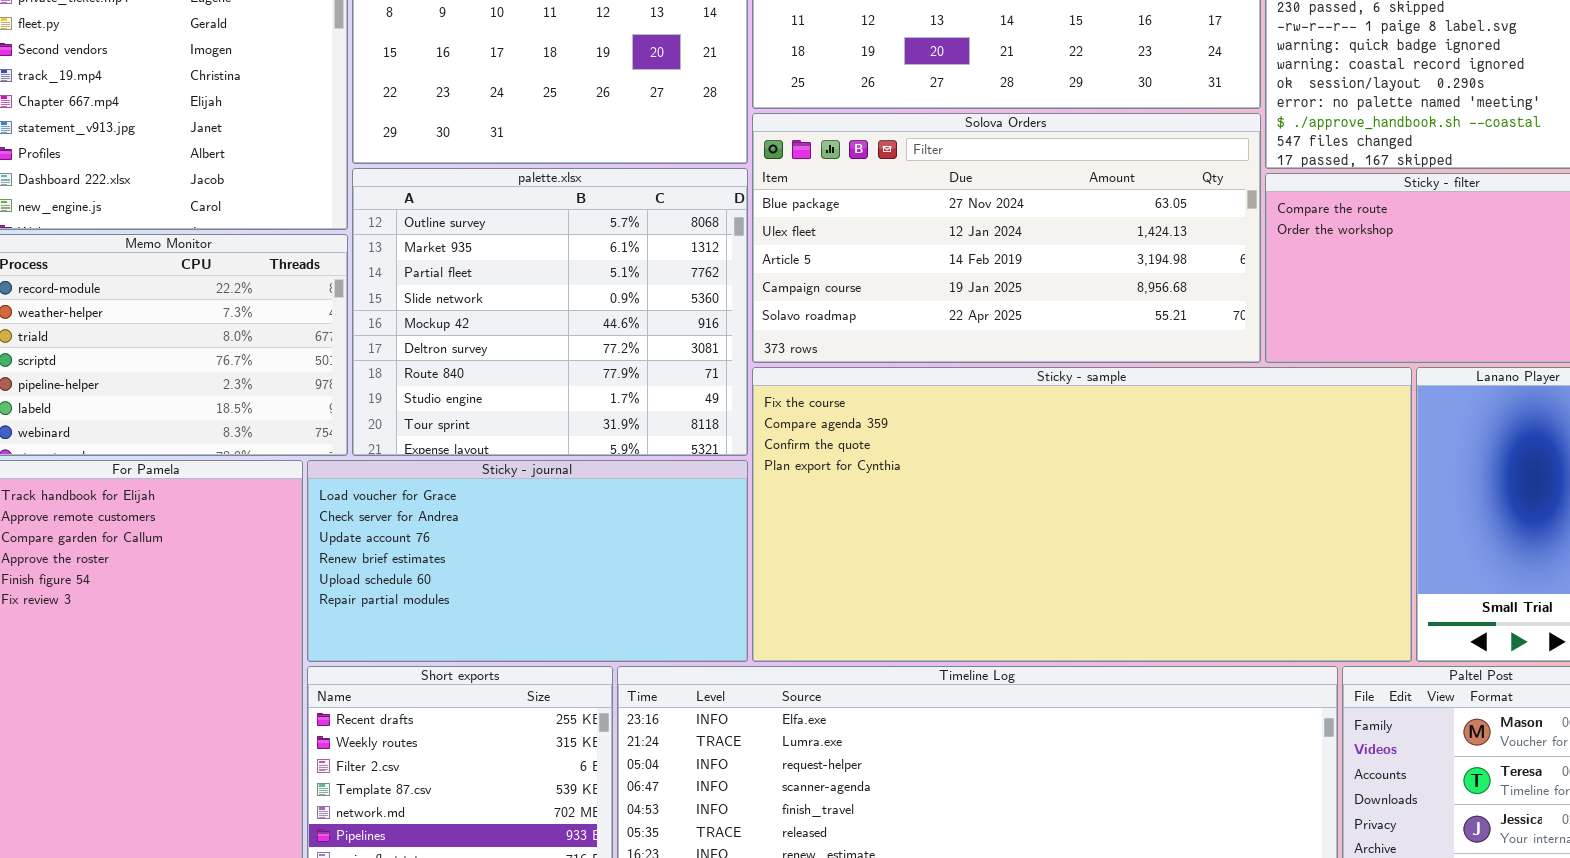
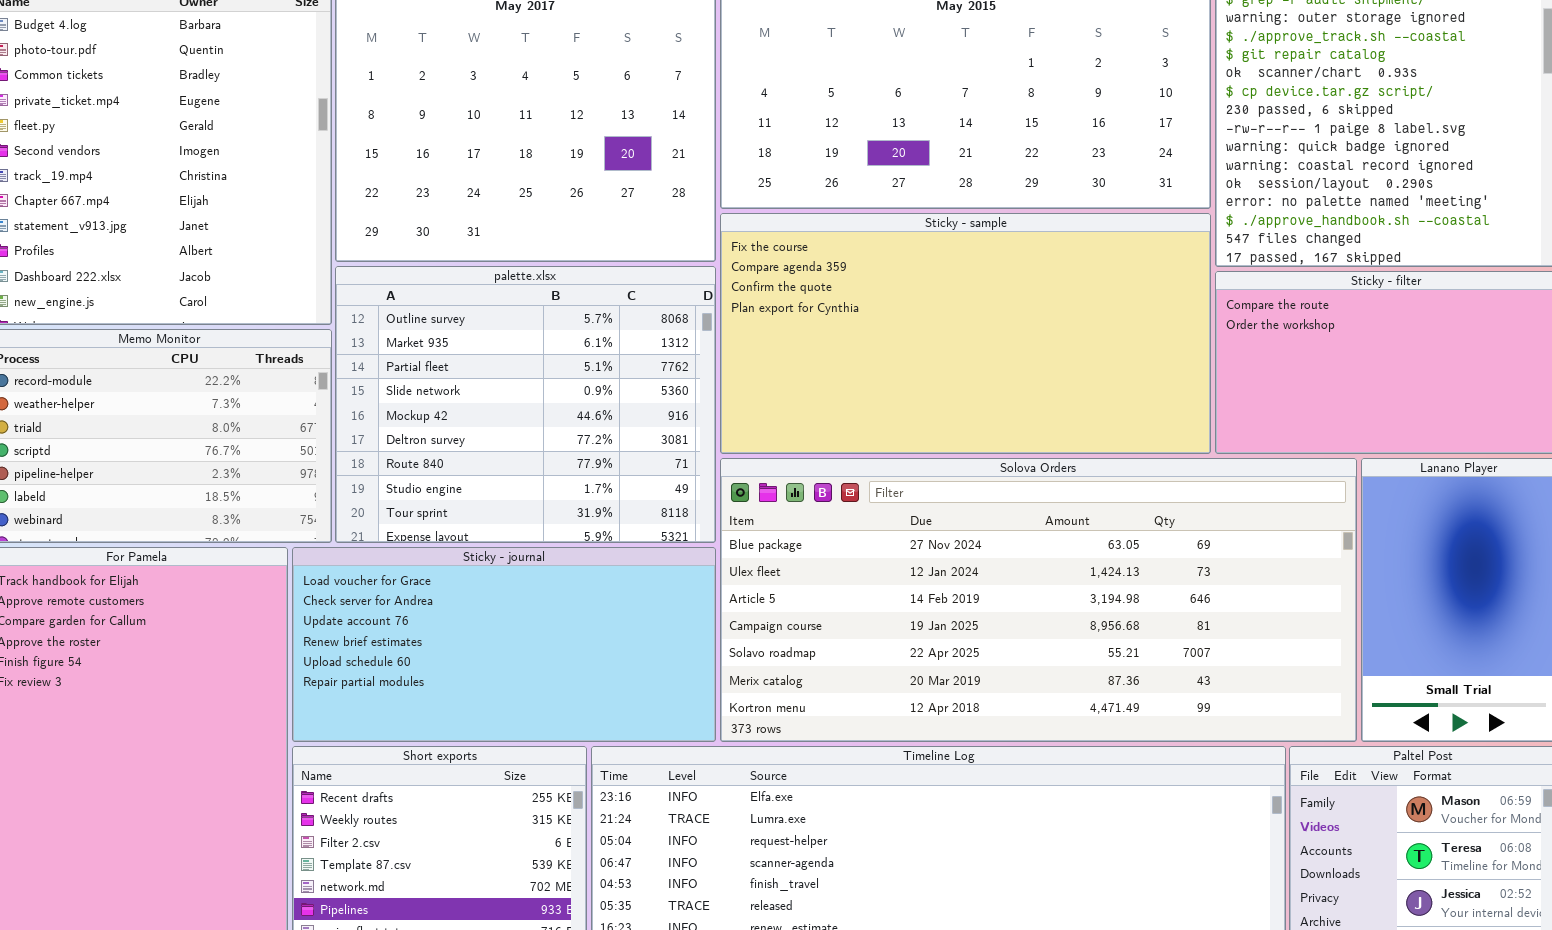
Solova Orders: [752,113,1261,363] -> [720,458,1357,742], moved, resized
Sticky - sample: [752,367,1412,662] -> [720,213,1211,454], moved, resized

